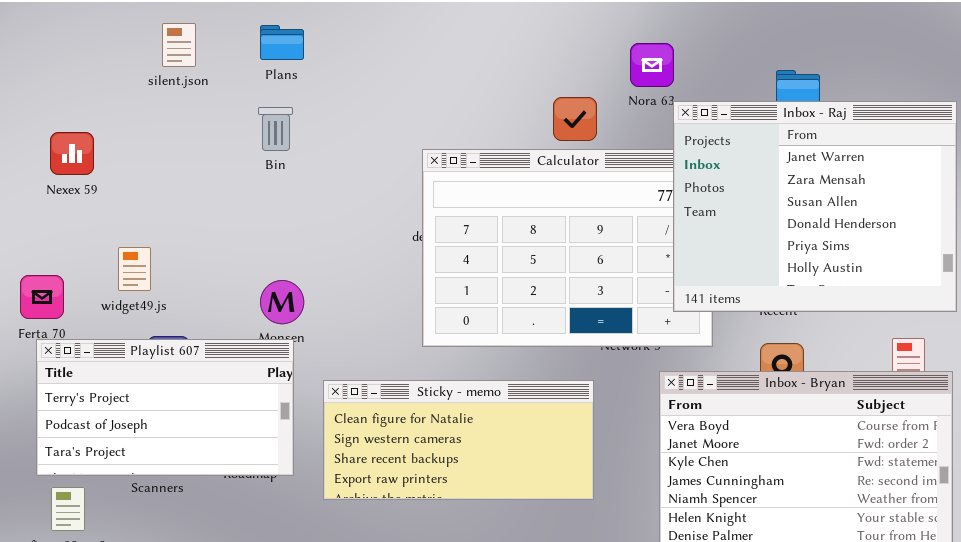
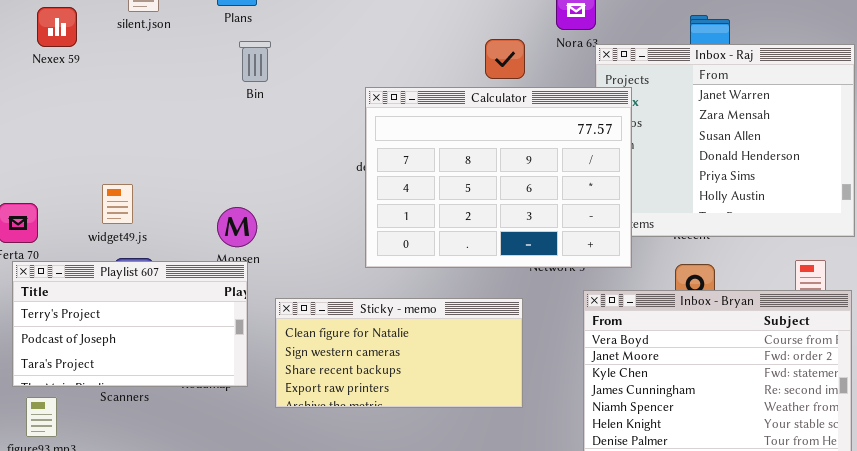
Bin: [258,107,293,151] -> [239,41,271,82], moved
Nexex 59: [50,132,94,175] -> [37,7,77,47], moved
Calculator: [422,149,713,347] -> [365,87,632,268], raised
widget49.js: [118,247,151,291] -> [102,184,133,224], moved

